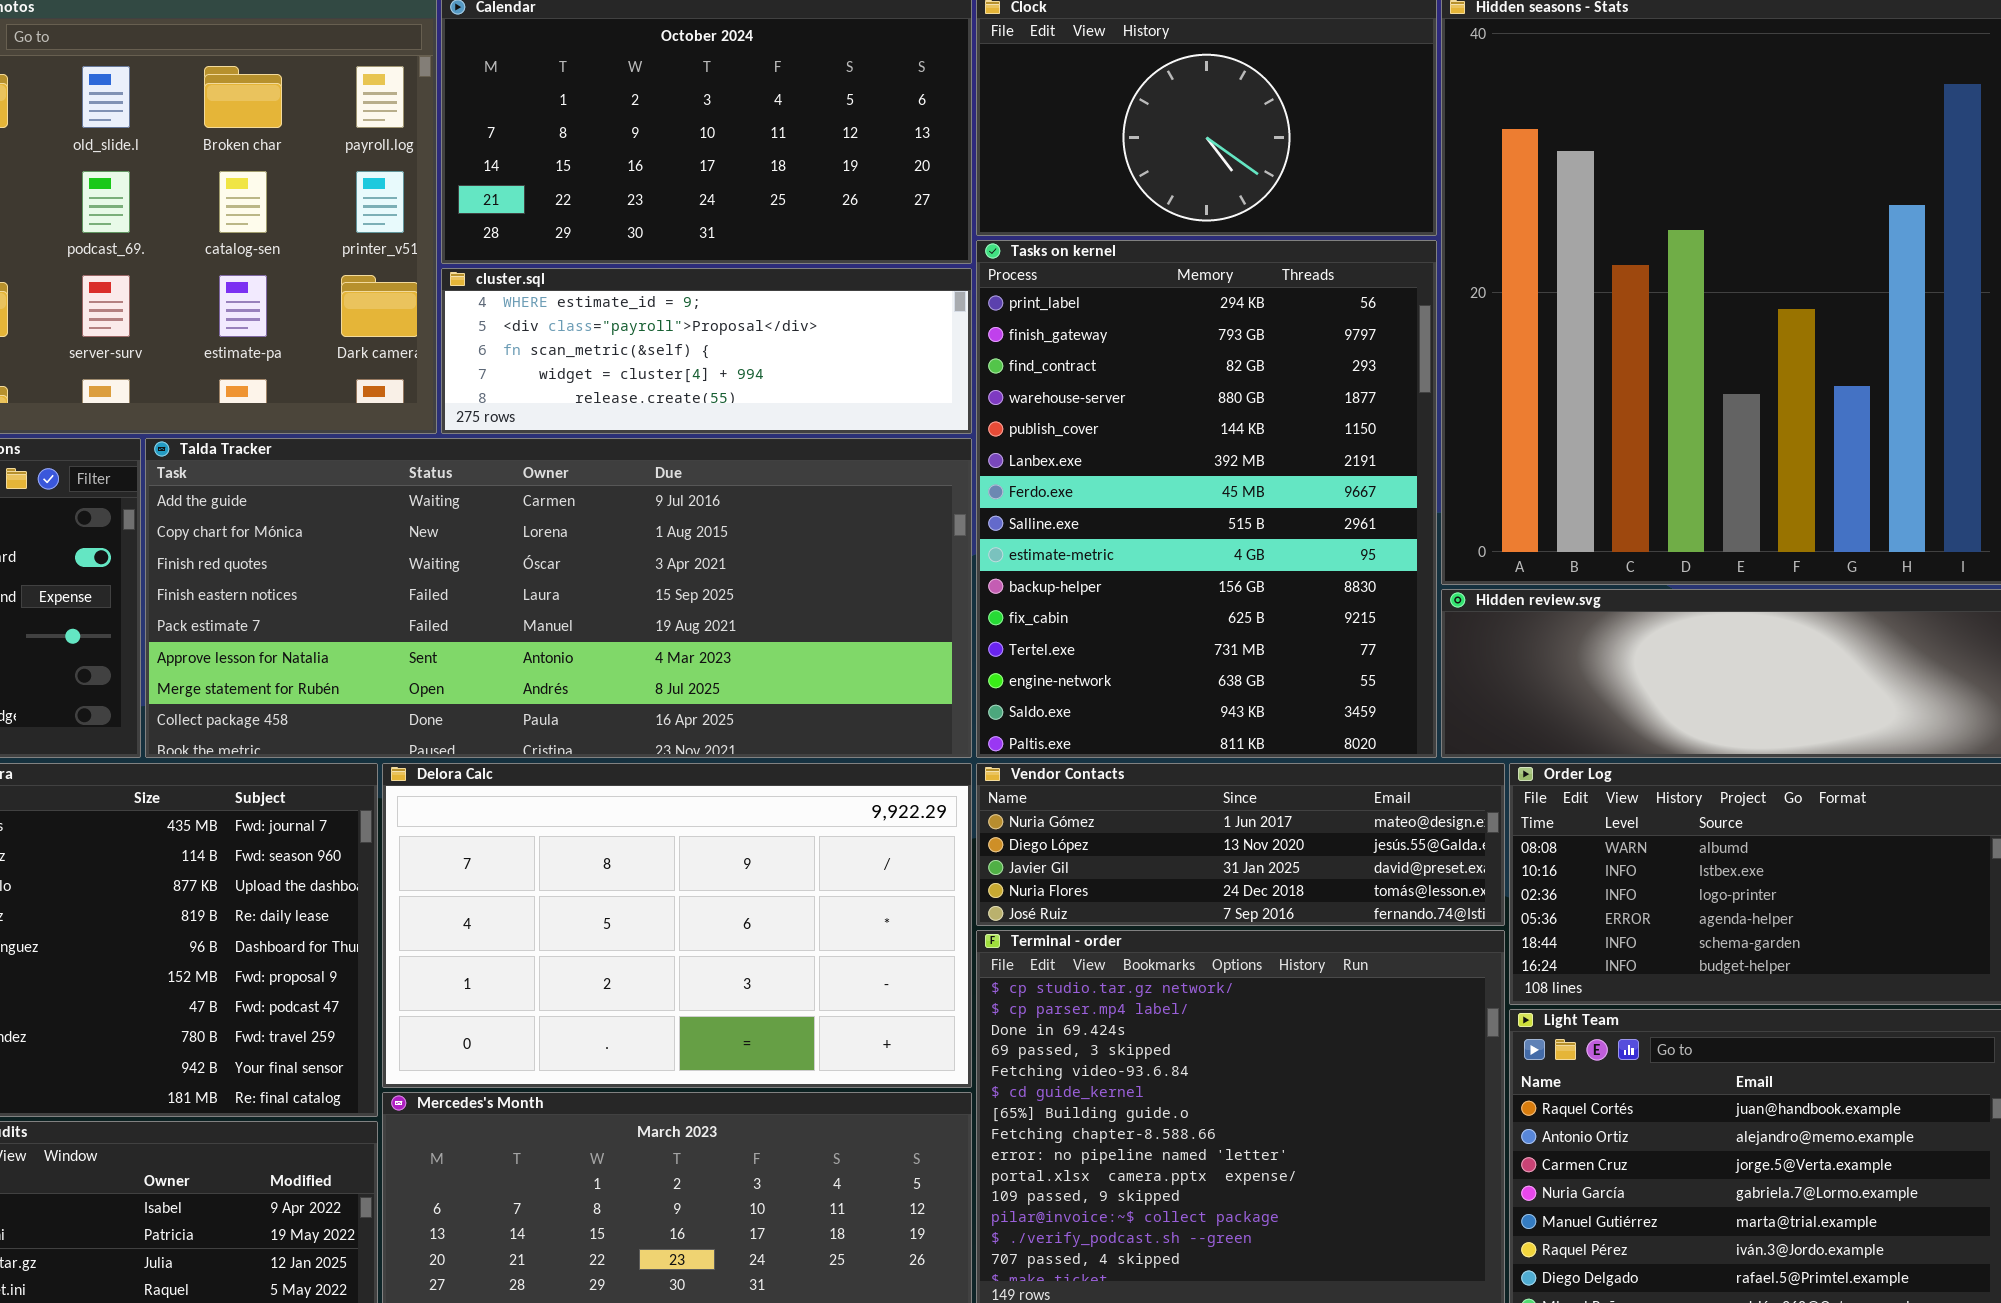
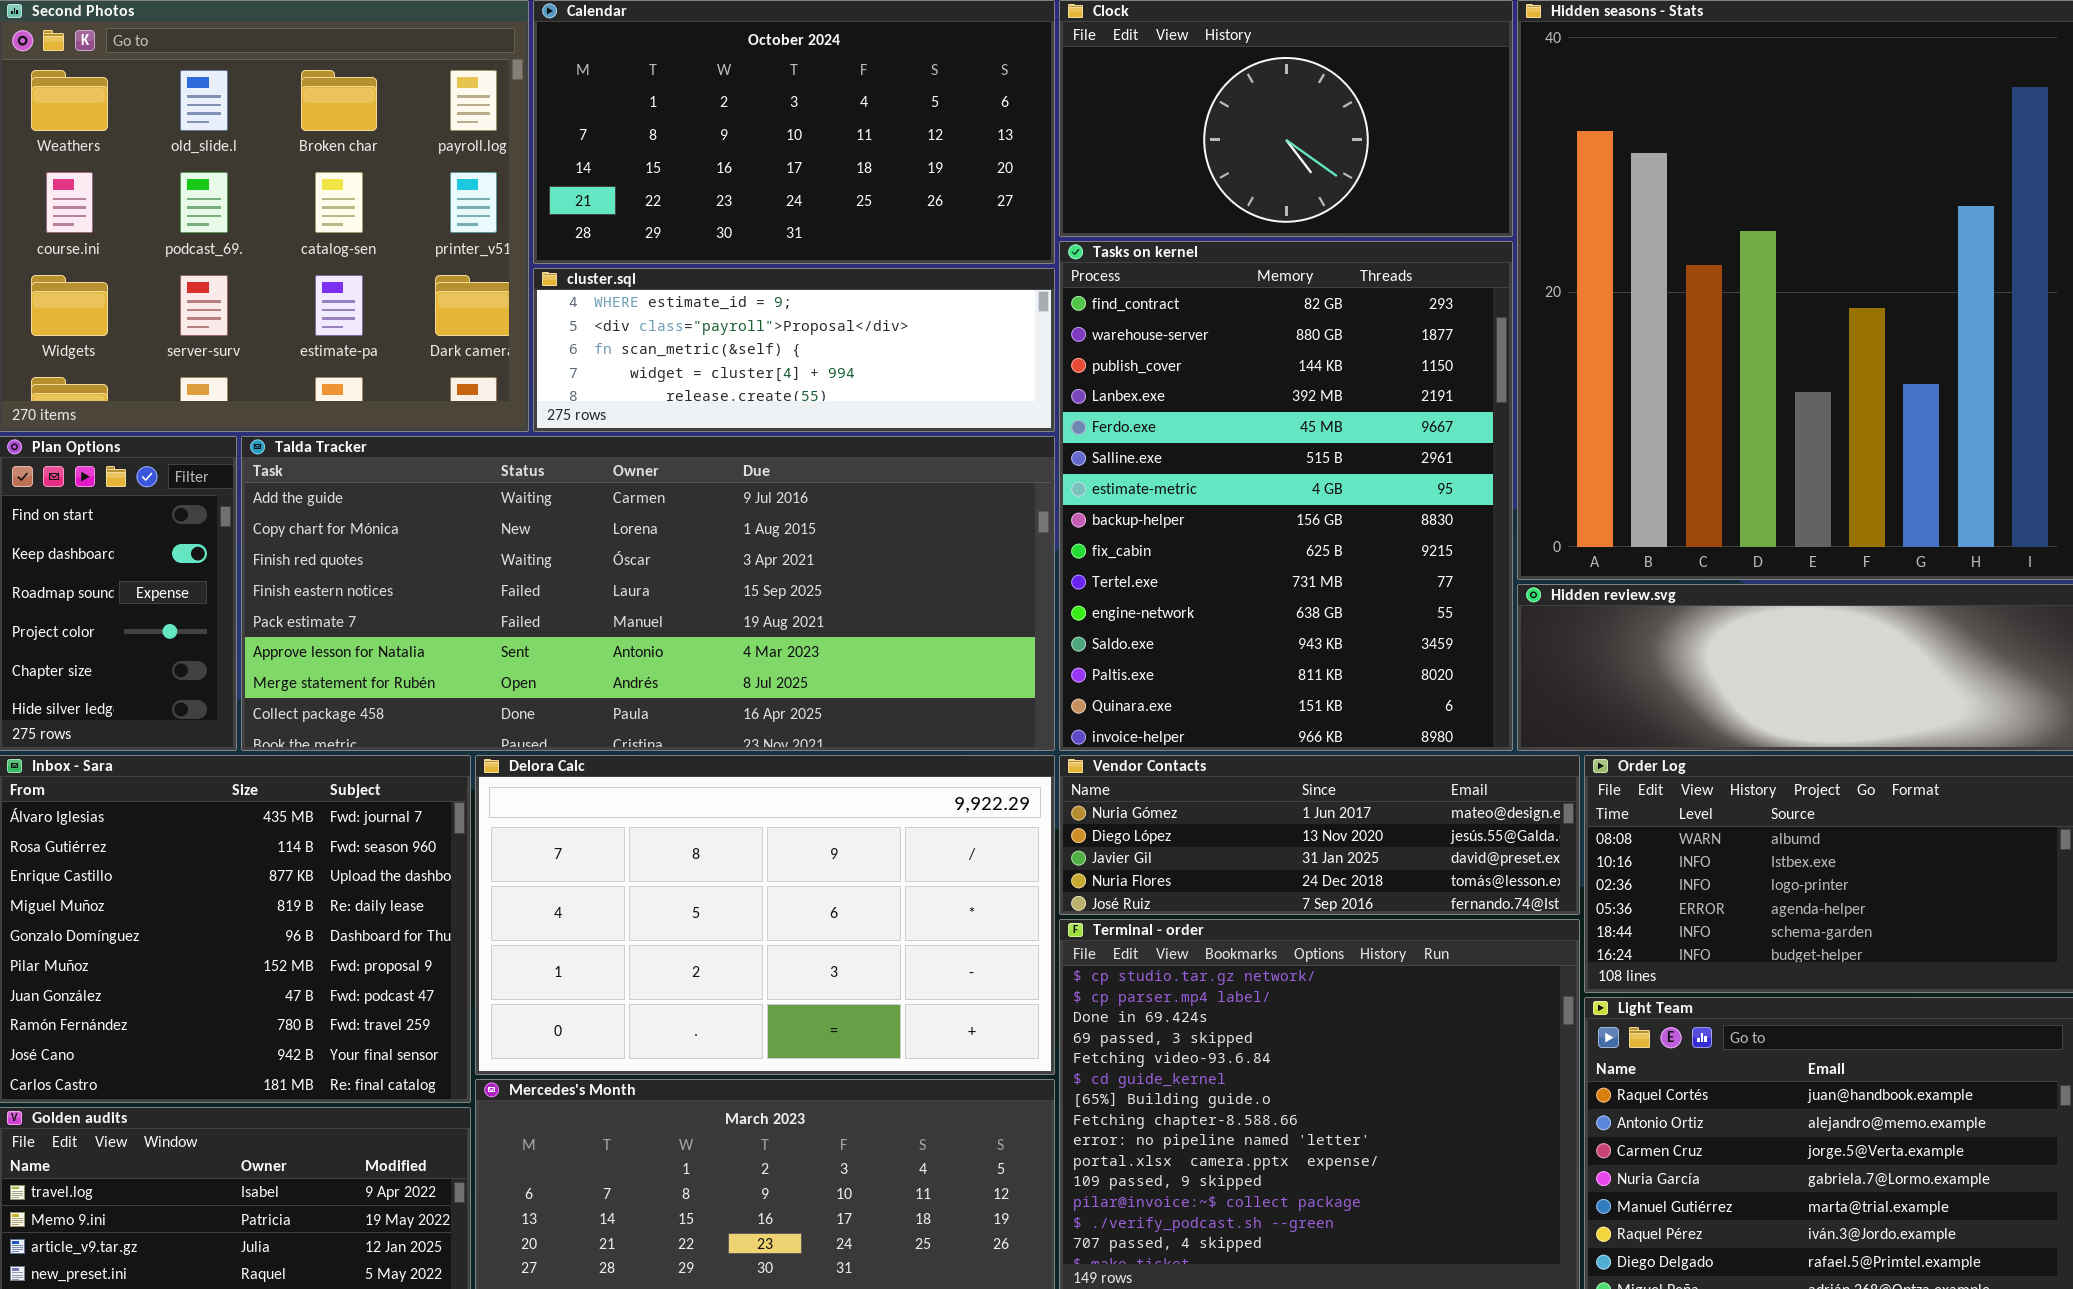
Tasks on kernel: [976,240,1437,758] -> [1059,241,1513,751], scrolled down 2 rows

